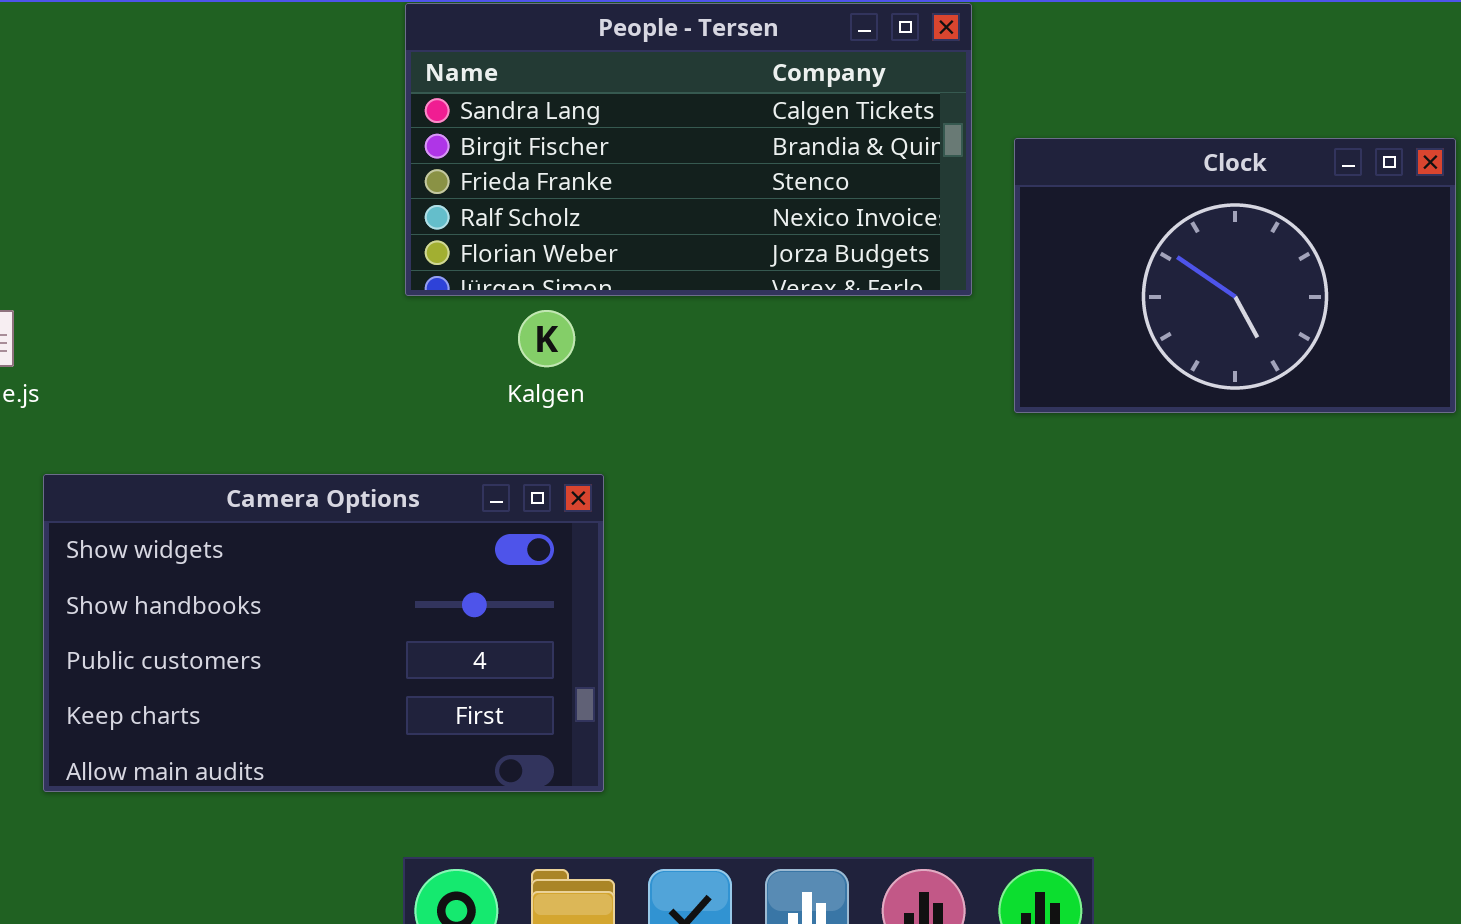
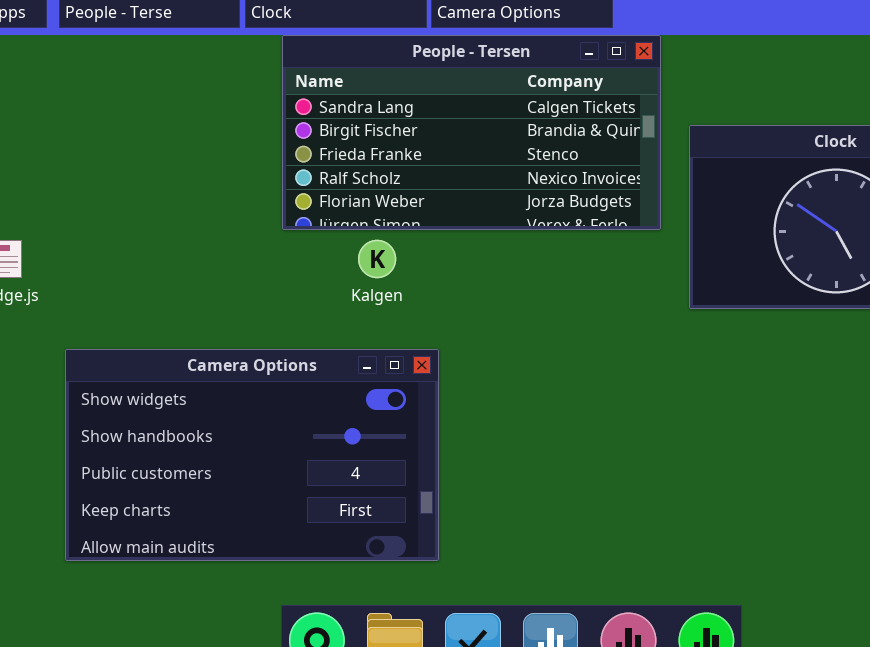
Camera Options: [43,474,604,792] -> [65,349,439,561], moved

